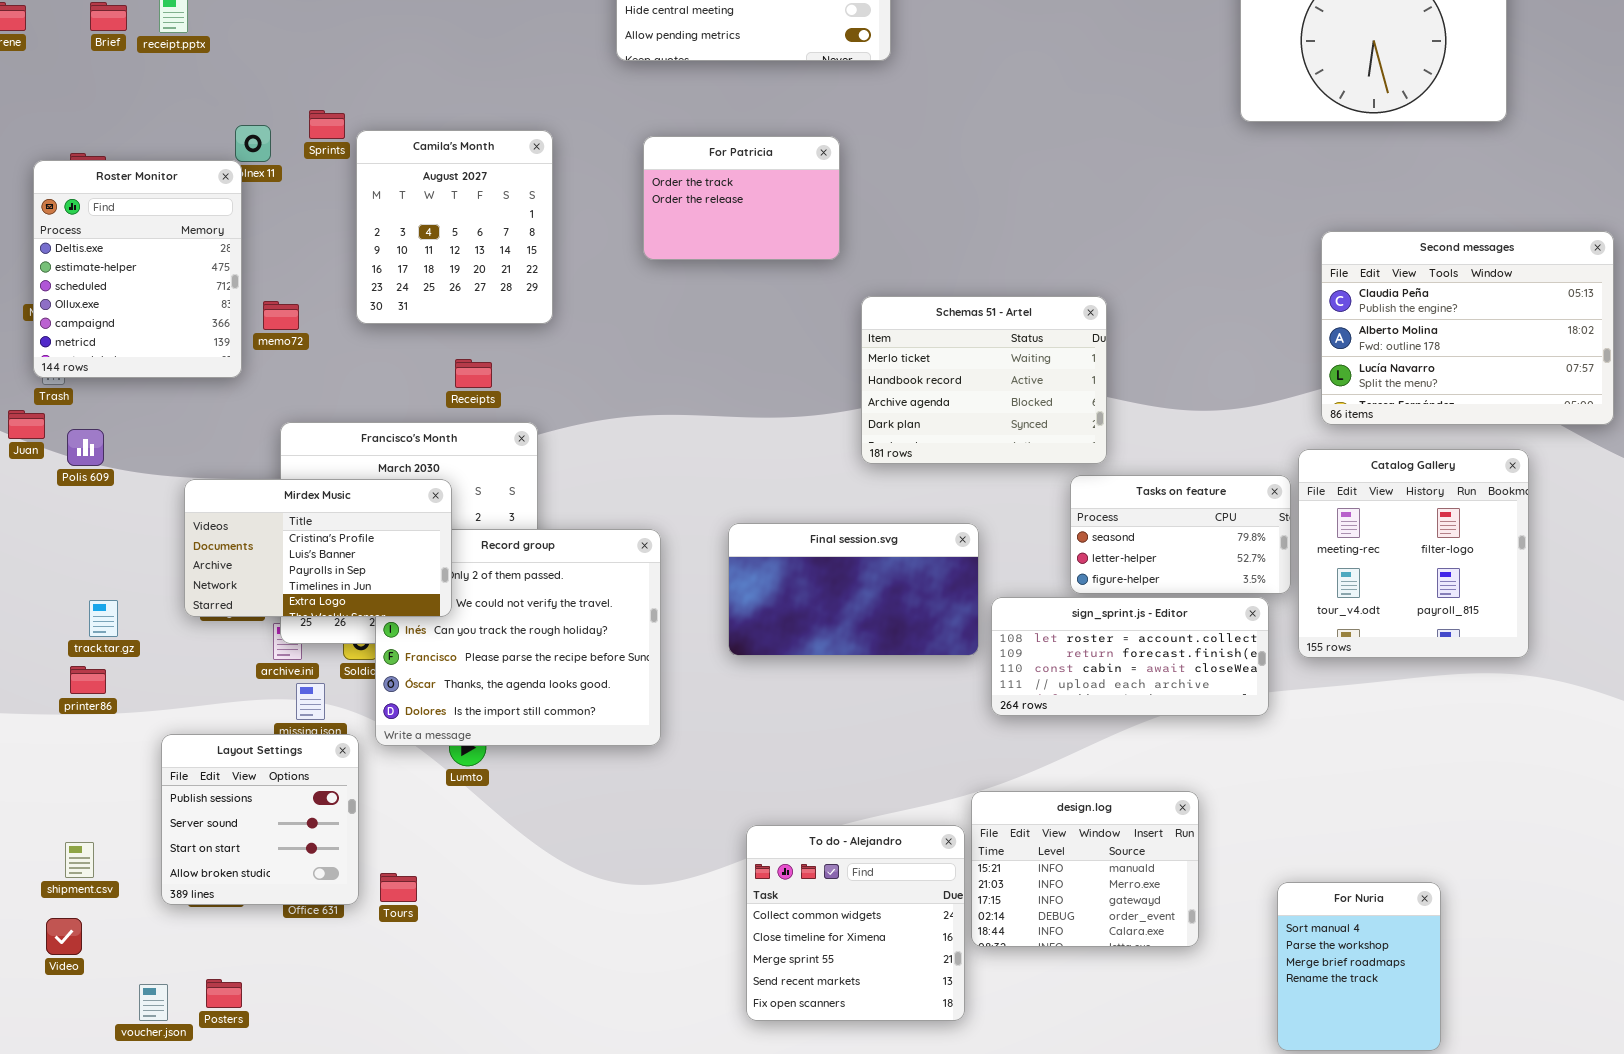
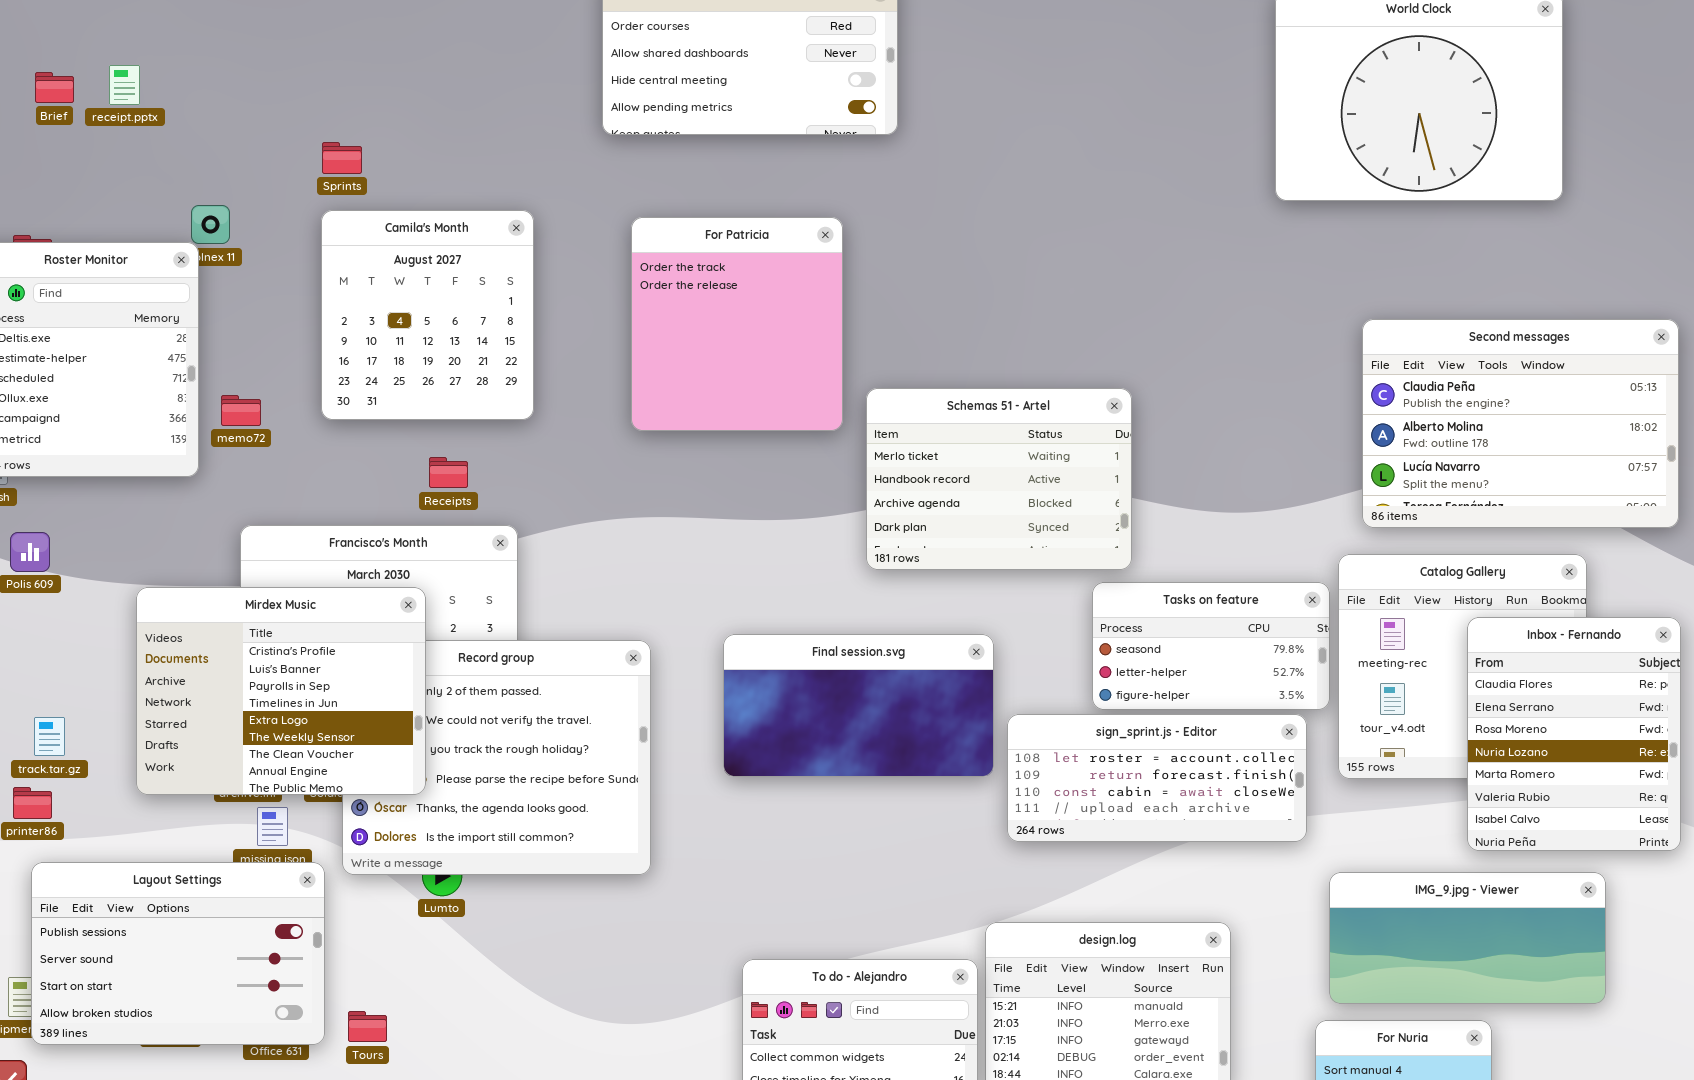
Sprints: [309,110,345,139] -> [322,142,362,174], moved
For Patricia: [643,136,840,260] -> [631,217,843,431], resized
Mirdex Music: [184,479,452,617] -> [136,587,426,795], resized
Inbox - Fernando: none -> [1467,617,1681,851], opened
Layout Settings: [161,734,359,905] -> [31,862,325,1045], resized
IMG_9.jpg - Viewer: none -> [1329,872,1606,1004], opened

